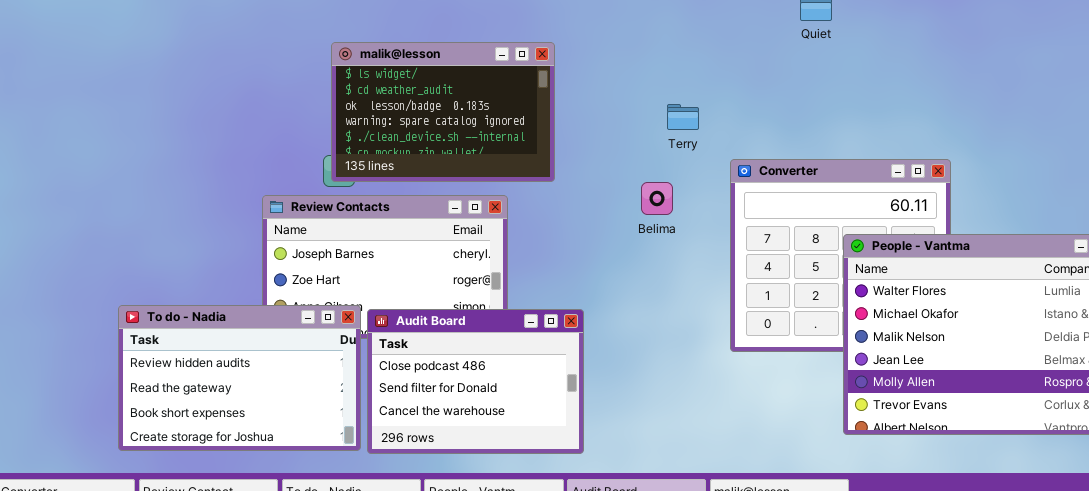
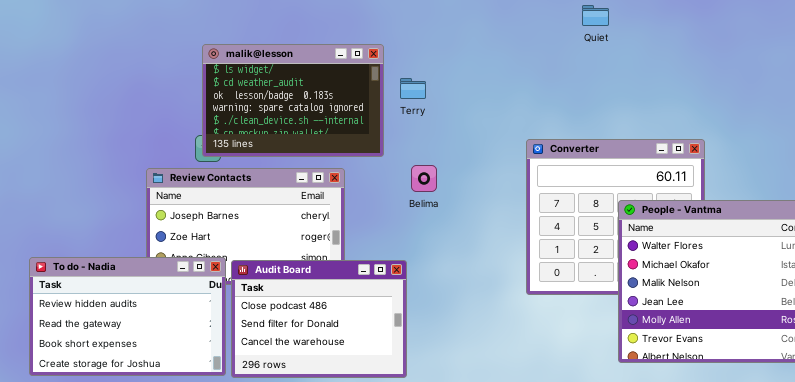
Terry: [667,104,699,130] -> [400,78,426,99], moved
Belima: [641,182,673,215] -> [411,165,437,192], moved

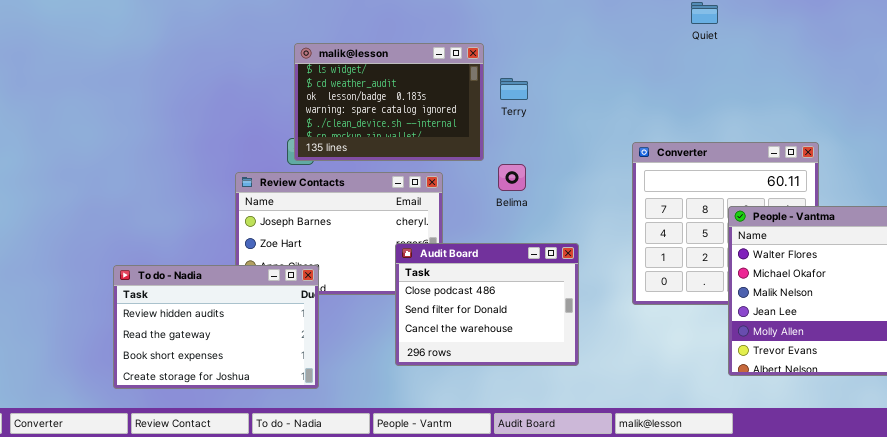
Belima: [411,165,437,192] -> [498,164,526,191], moved
Audit Board: [231,260,407,378] -> [395,243,579,366], moved

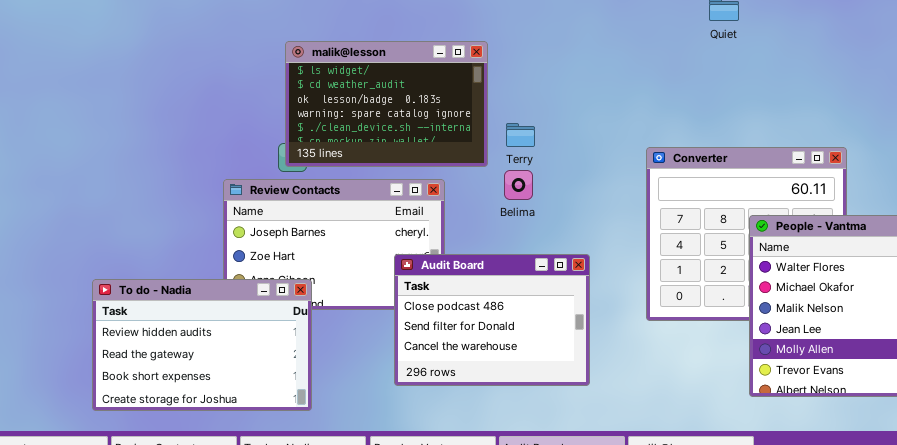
Terry: [500,78,528,100] -> [506,123,535,147], moved

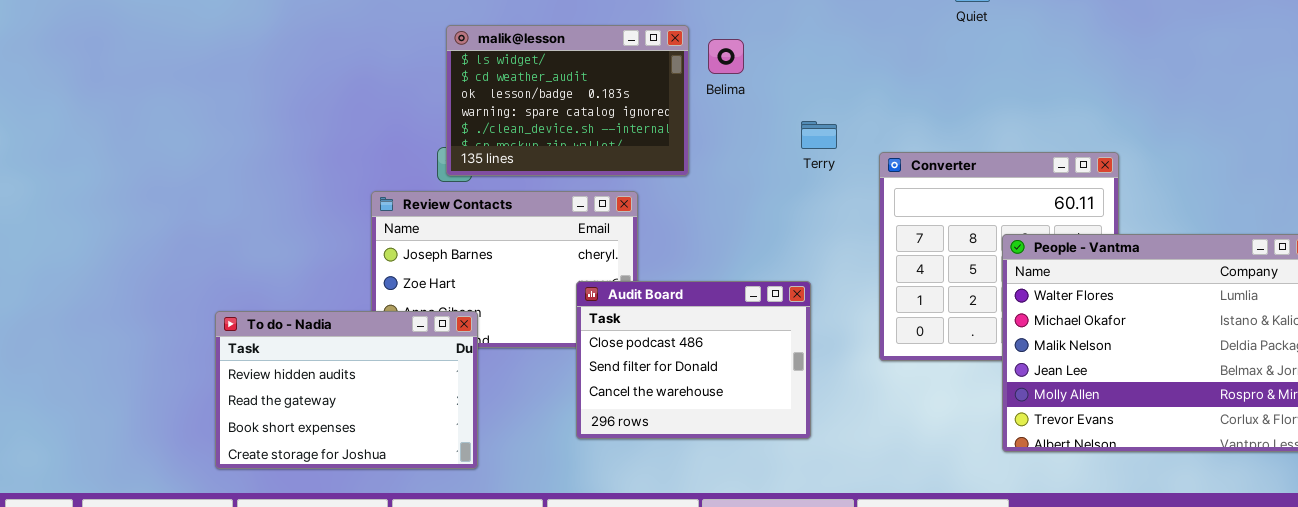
Terry: [506,123,535,147] -> [801,121,837,149], moved
Belima: [504,170,533,200] -> [708,39,744,74], moved

